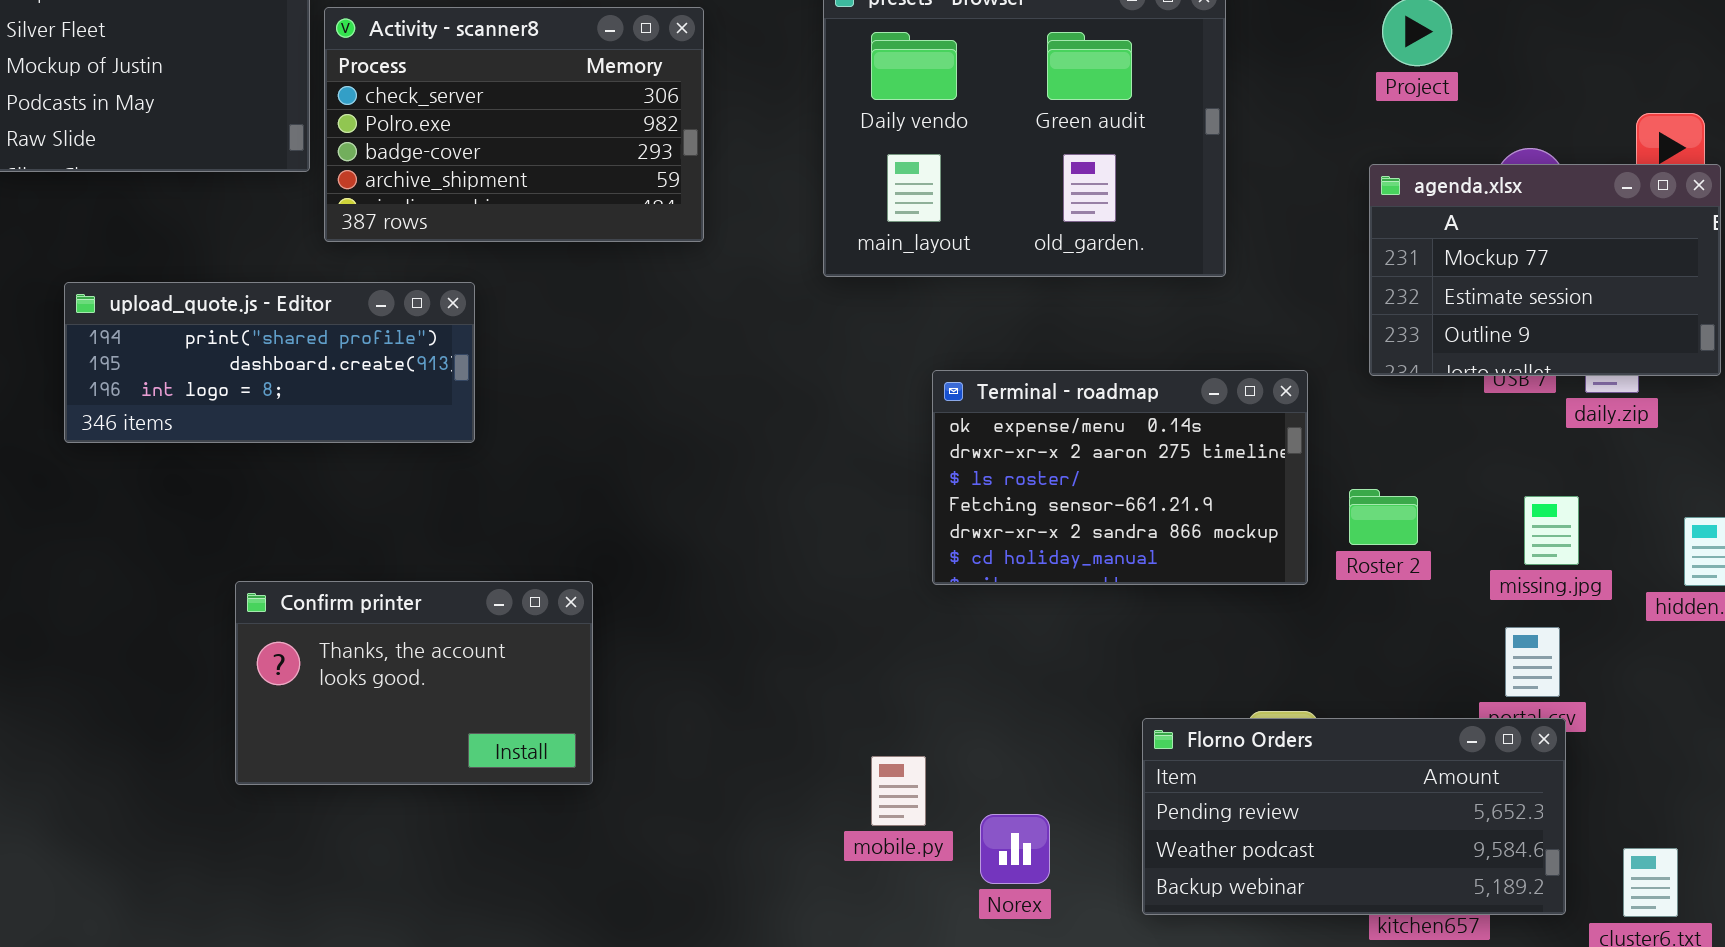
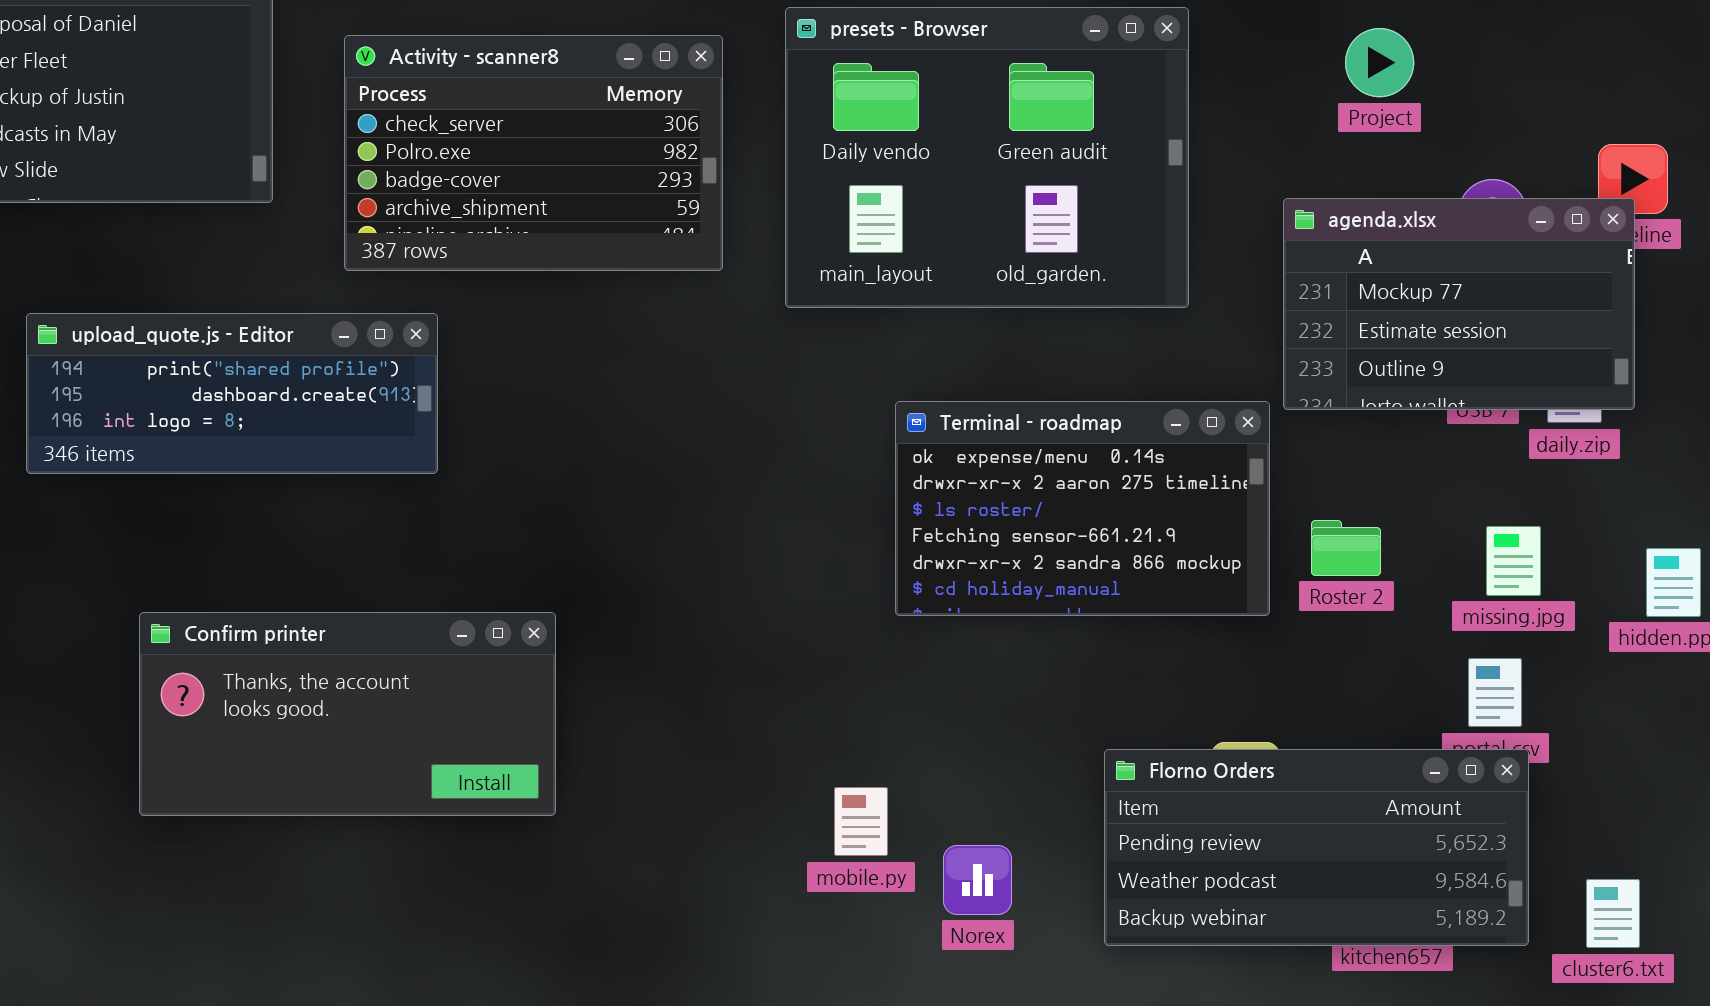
Activity - scanner8: [324,7,704,242] -> [344,35,723,271], moved
agenda.xlsx: [1369,164,1721,376] -> [1283,198,1635,410], moved
Confirm printer: [235,581,593,785] -> [139,612,556,816], resized

